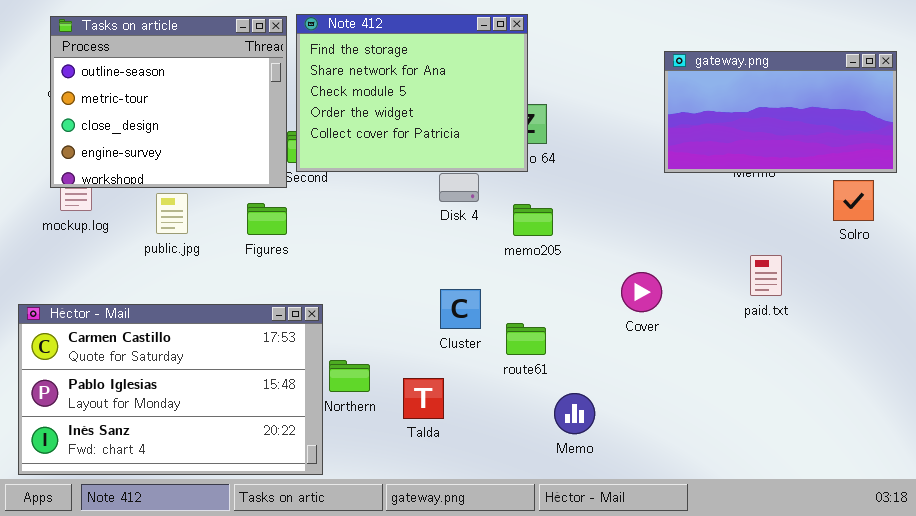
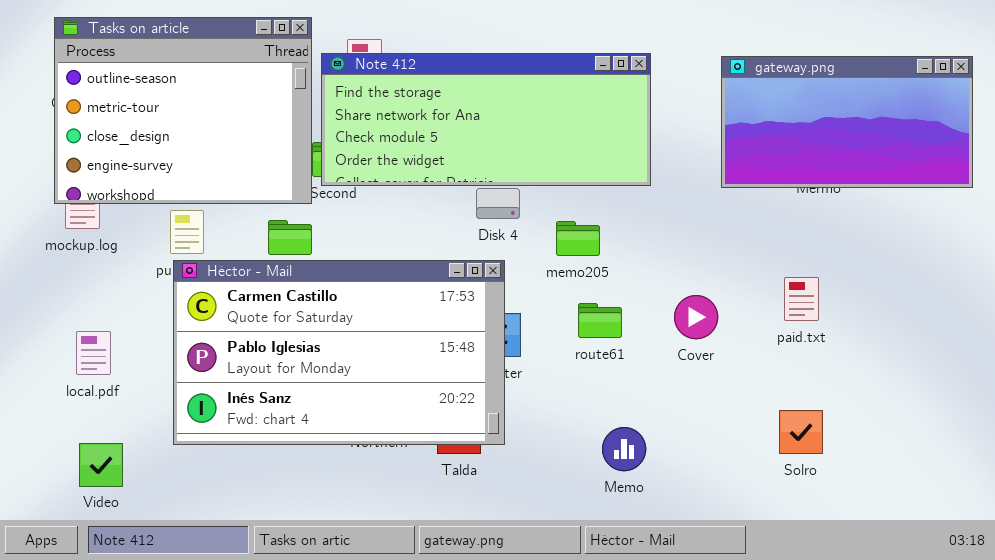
Note 412: [296,14,528,172] -> [321,53,651,186], resized
Solro: [833,180,874,221] -> [779,410,823,454], moved
paid.txt: [750,255,782,296] -> [784,277,819,321], moved
Héctor - Mail: [18,304,323,475] -> [173,260,505,445], moved
route61: [506,323,546,355] -> [578,303,622,338], moved

